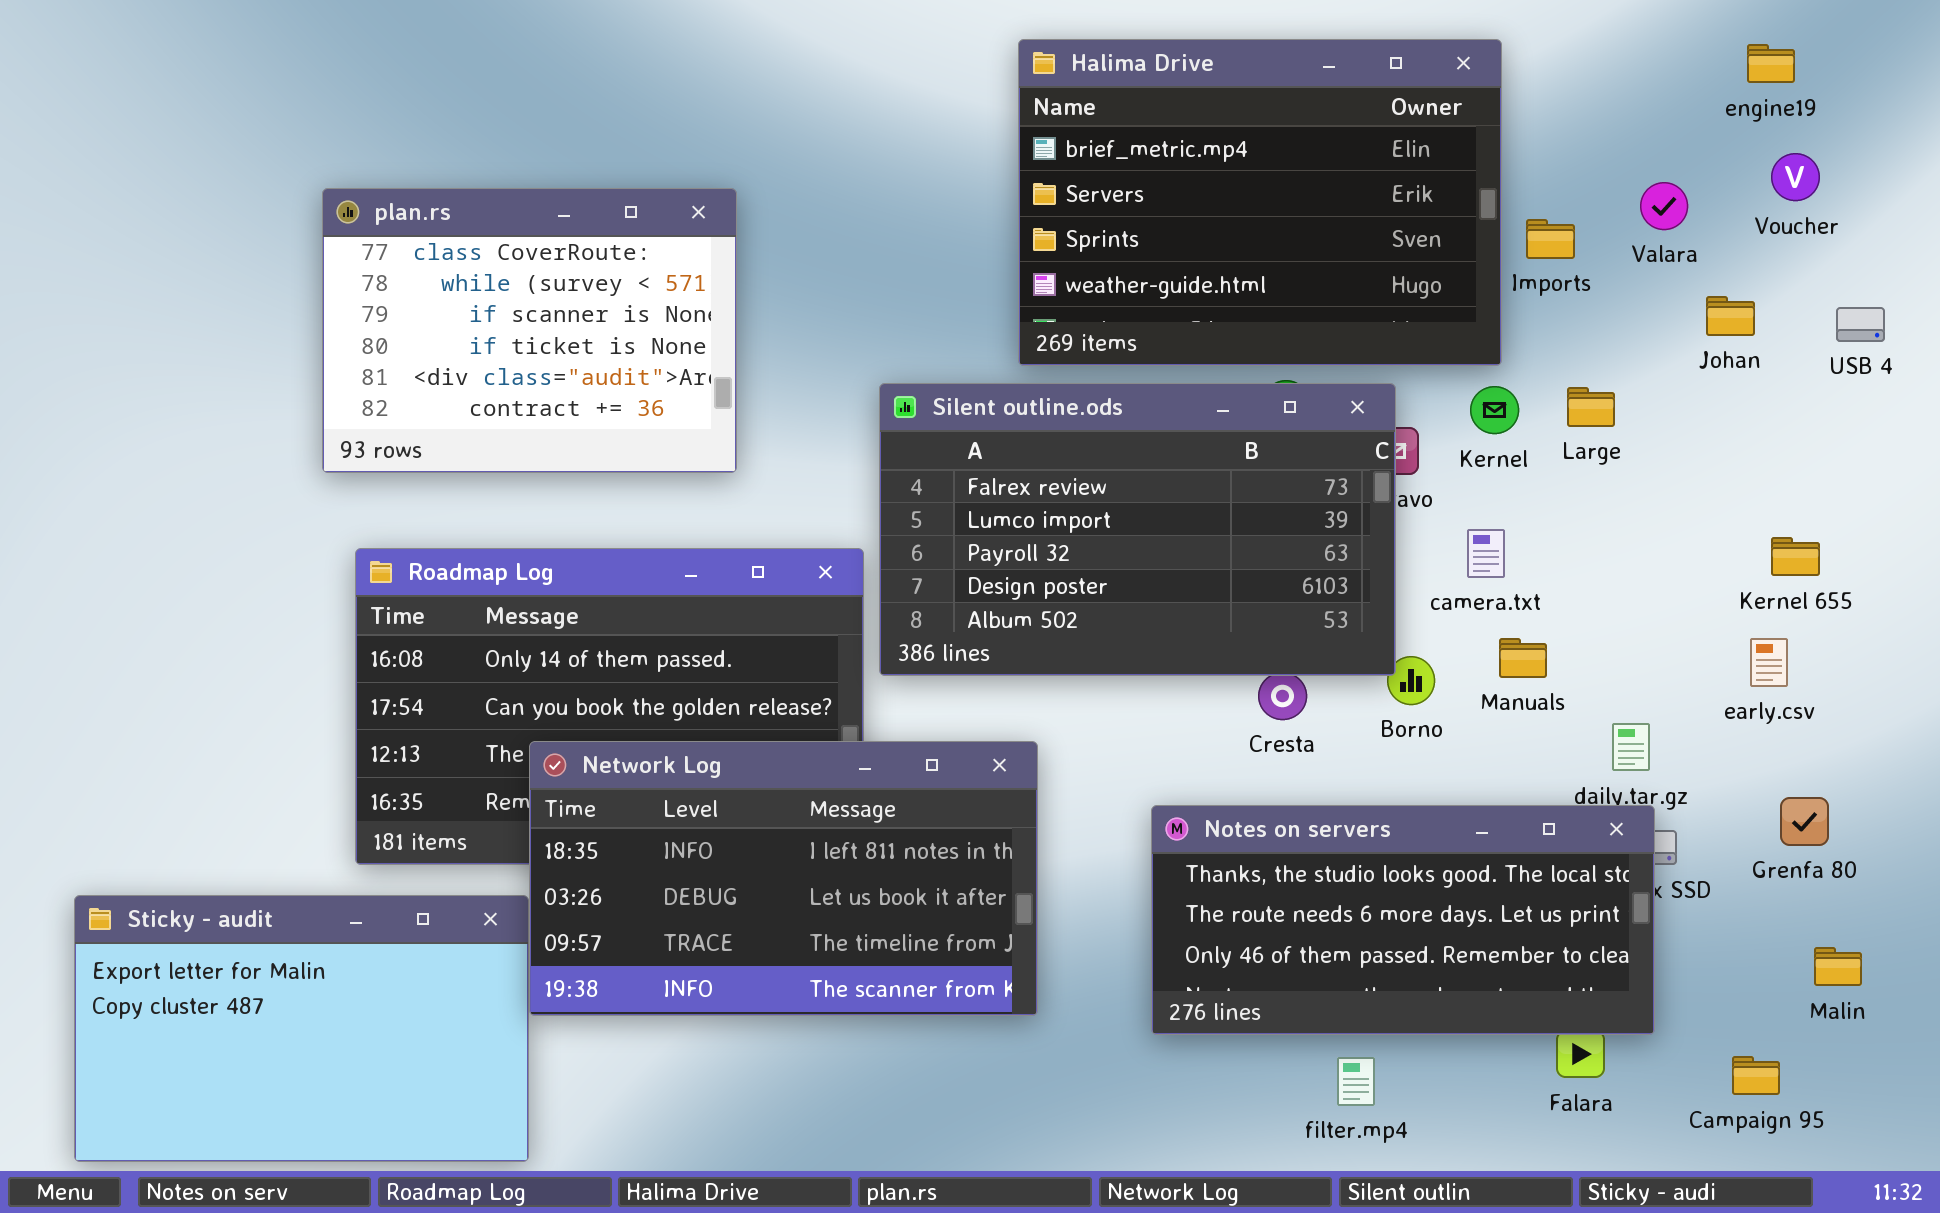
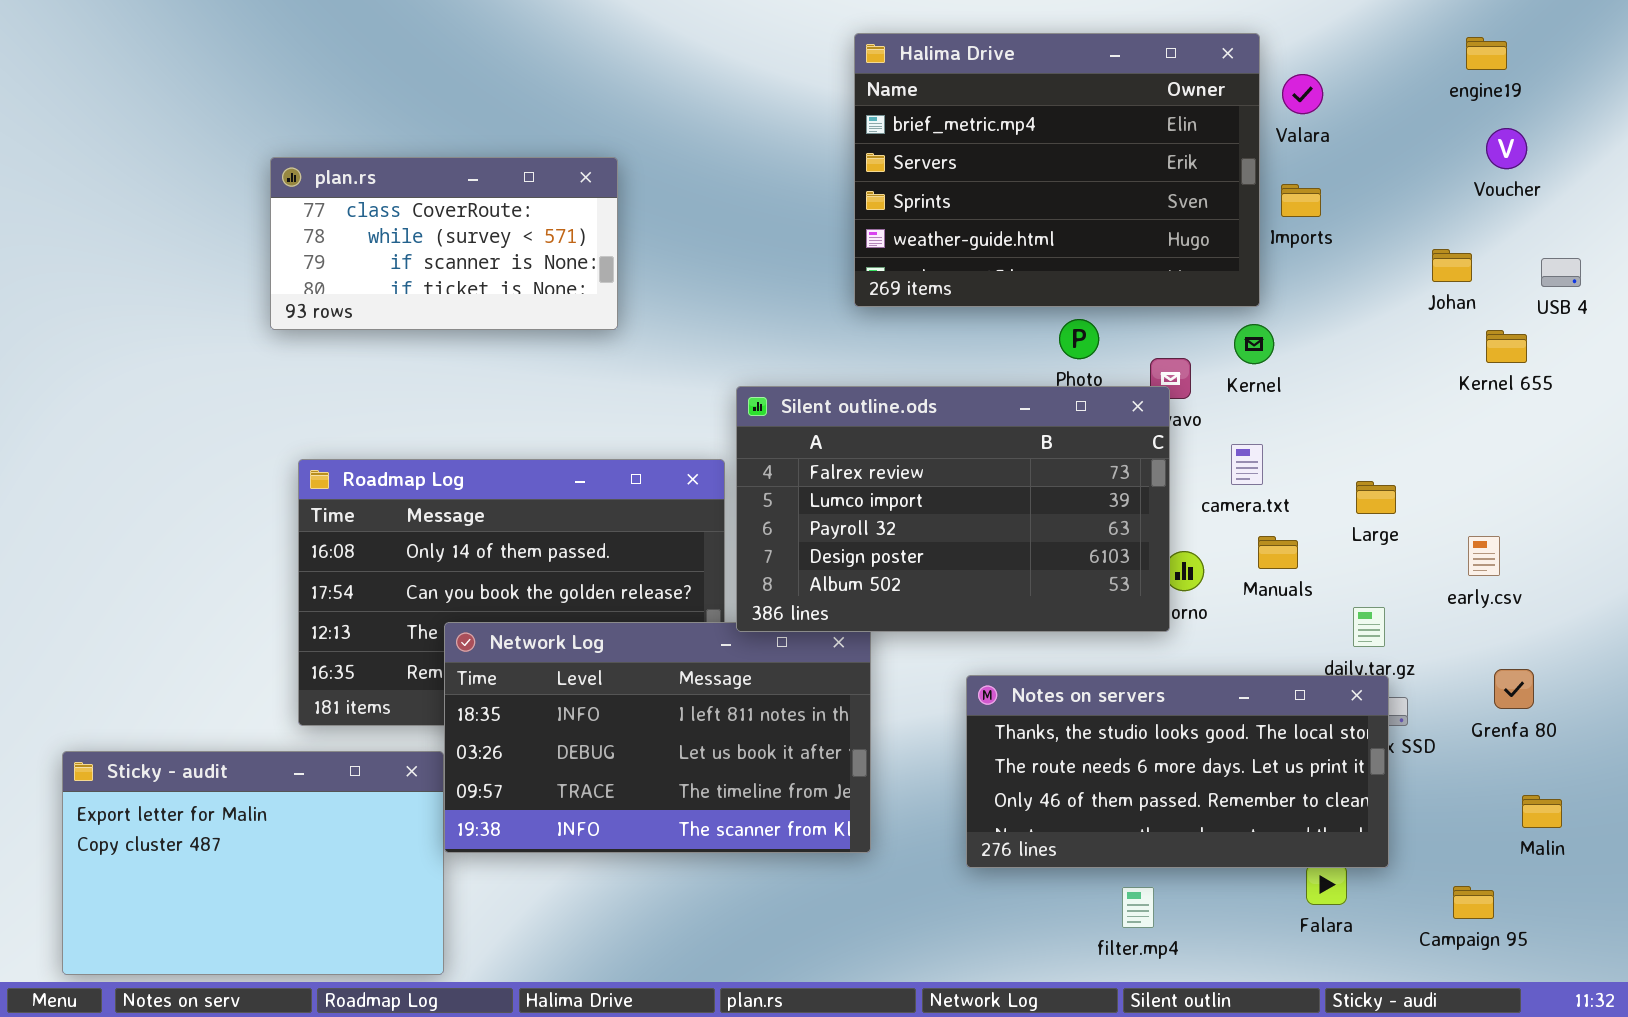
Valara: [1640,182,1688,230] -> [1282,74,1323,114], moved
plan.rs: [322,188,737,473] -> [270,157,618,330], resized
Silent outline.ods: [879,383,1396,676] -> [736,386,1170,632], moved
Large: [1567,387,1615,427] -> [1356,481,1396,514], moved
Kernel 655: [1771,537,1820,576] -> [1486,330,1527,363], moved

